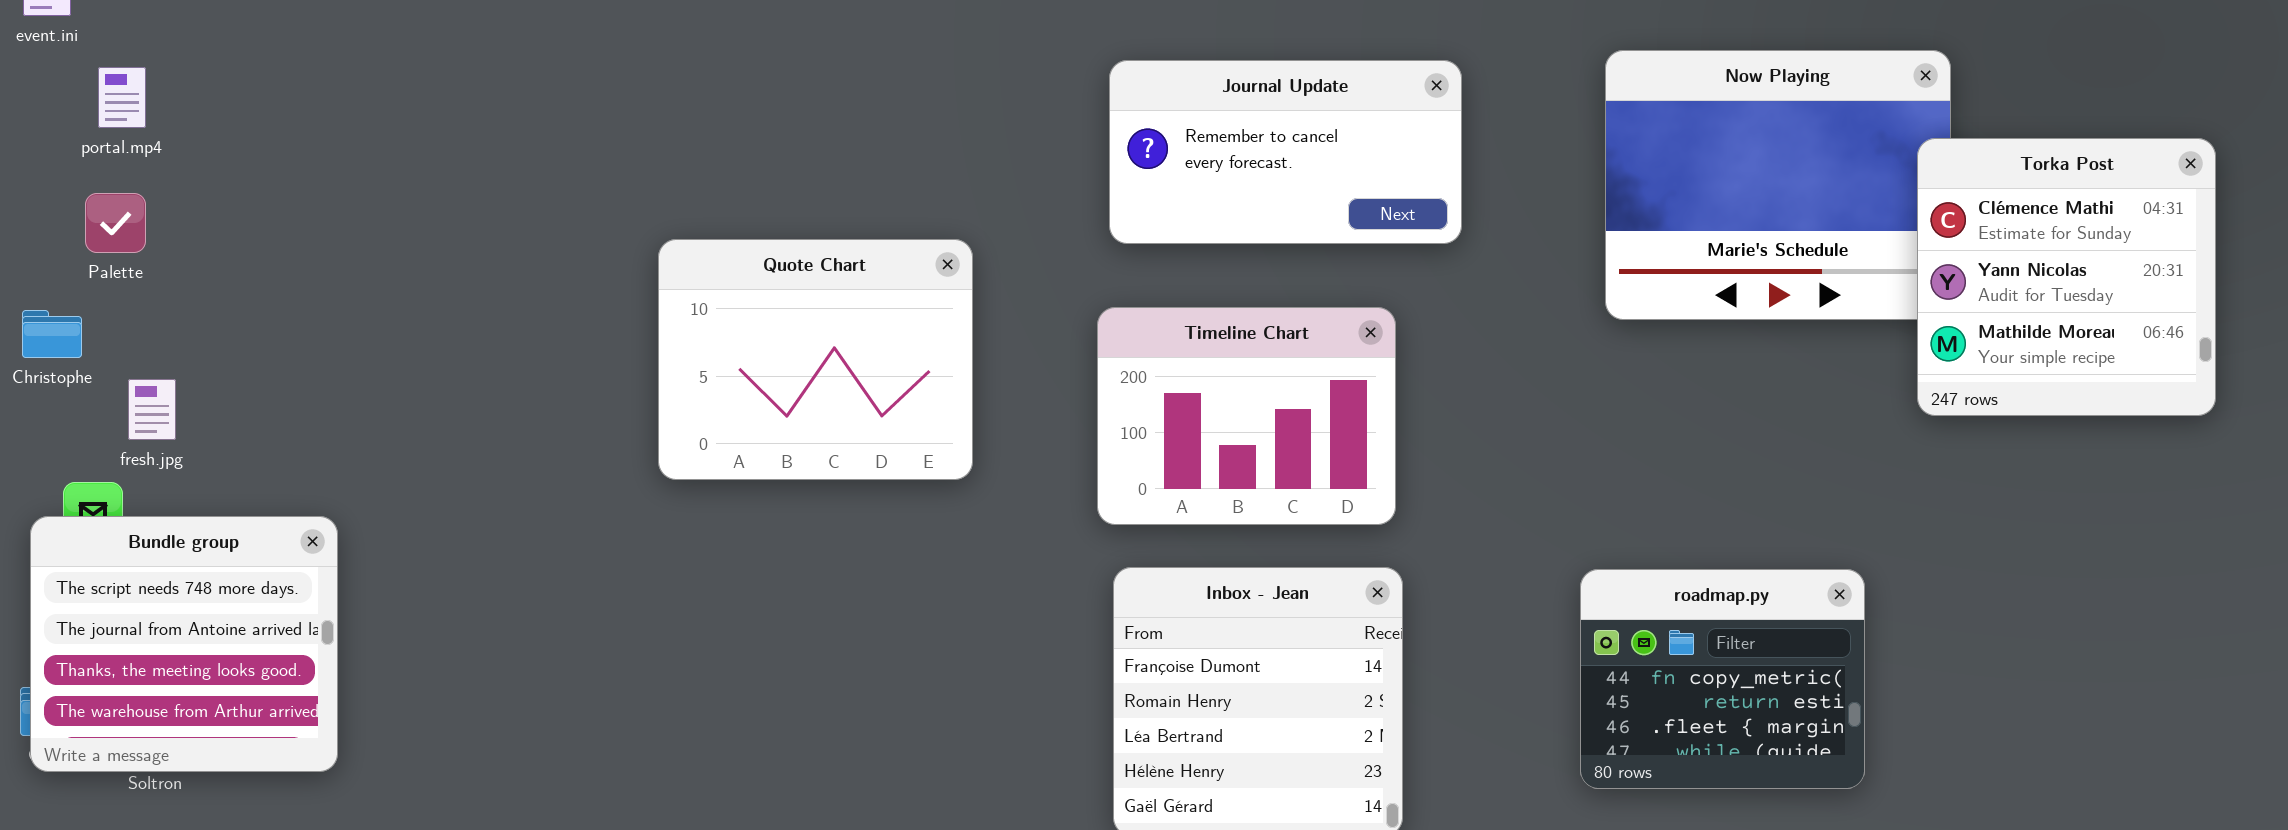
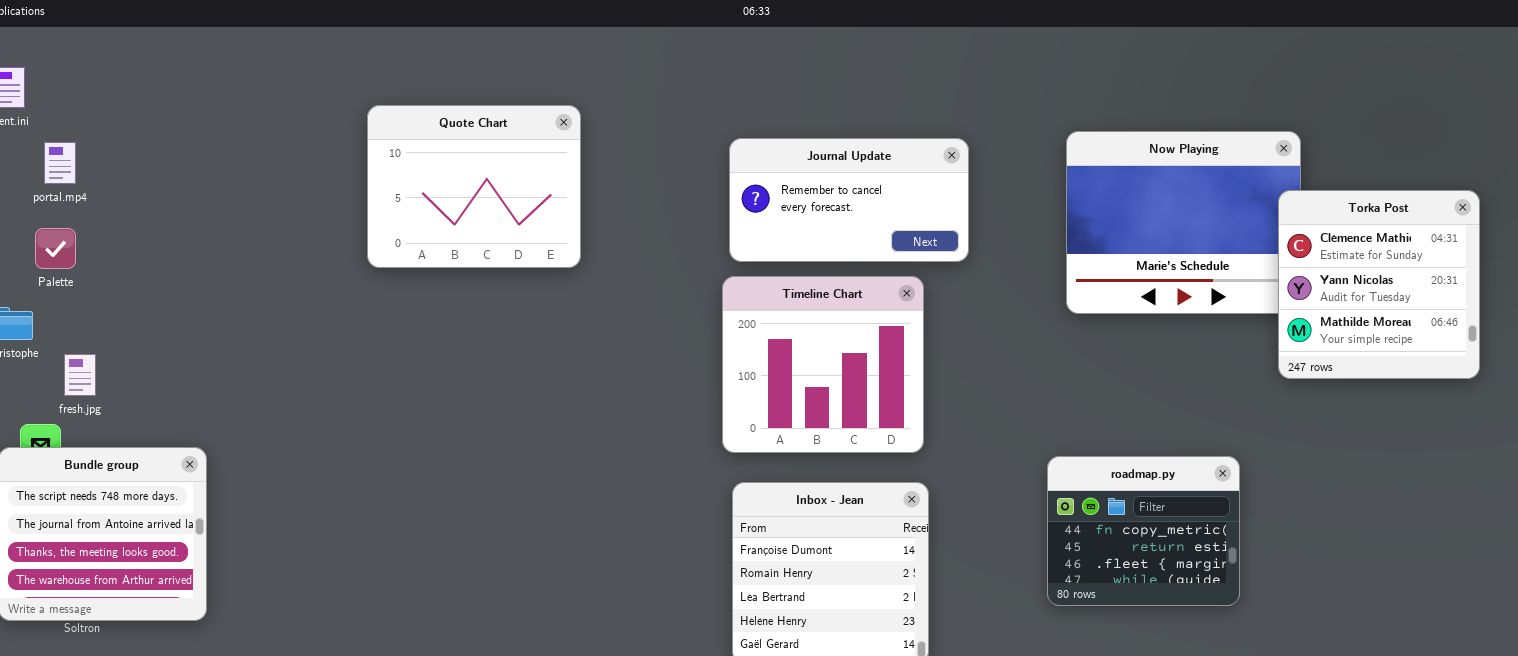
Quote Chart: [658,239,973,480] -> [367,105,581,268], moved
Timeline Chart: [1097,307,1396,525] -> [722,276,924,453], resized
roadmap.py: [1580,569,1865,789] -> [1047,456,1240,606], moved

